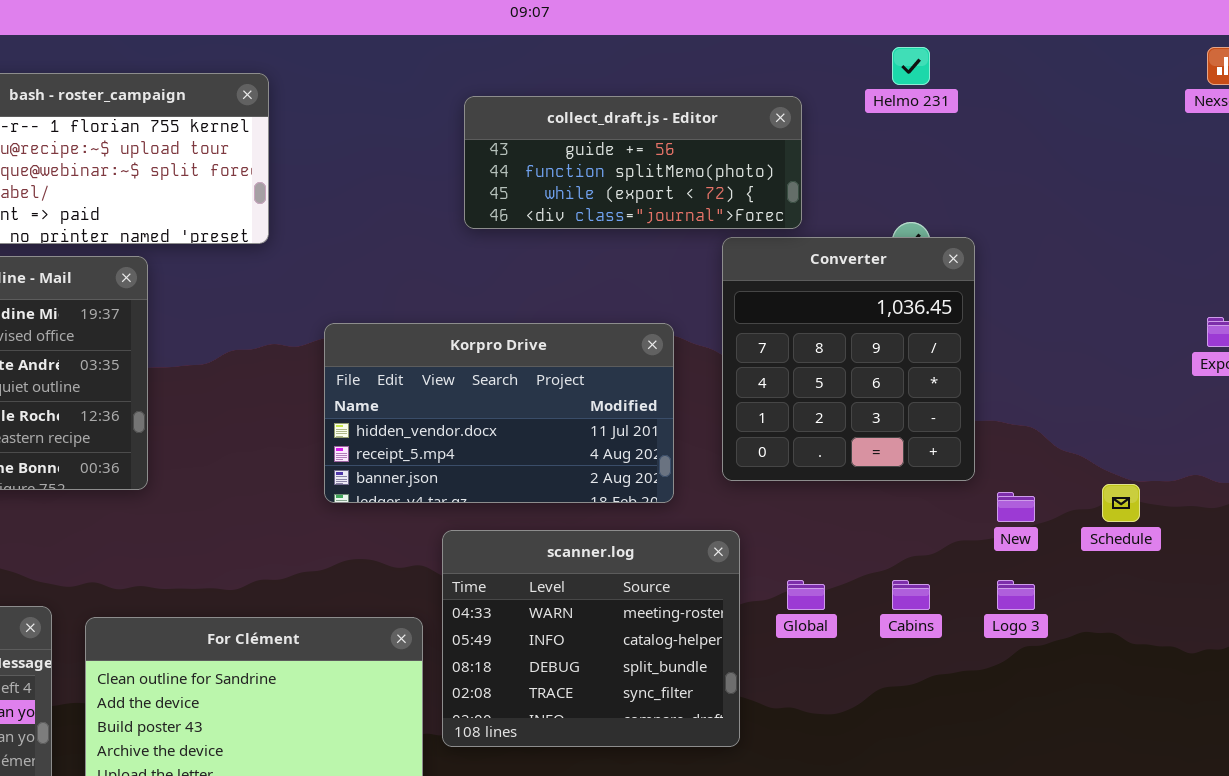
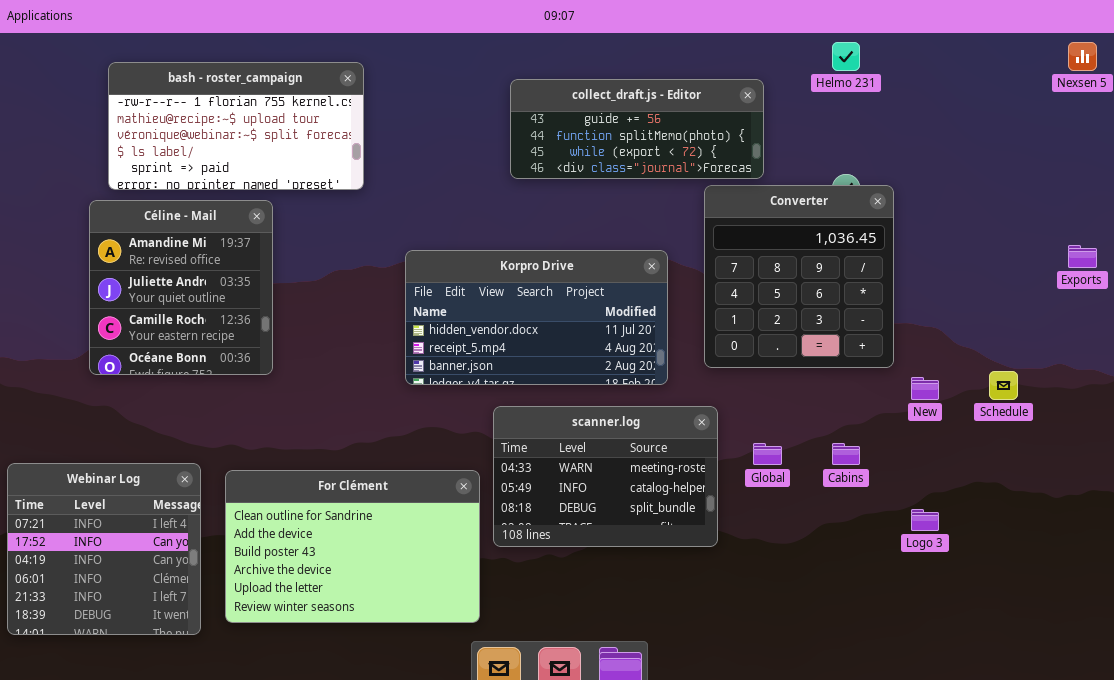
scanner.log: [442,530,740,747] -> [493,406,718,547], resized
Logo 3: [997,580,1035,610] -> [911,509,939,531], moved

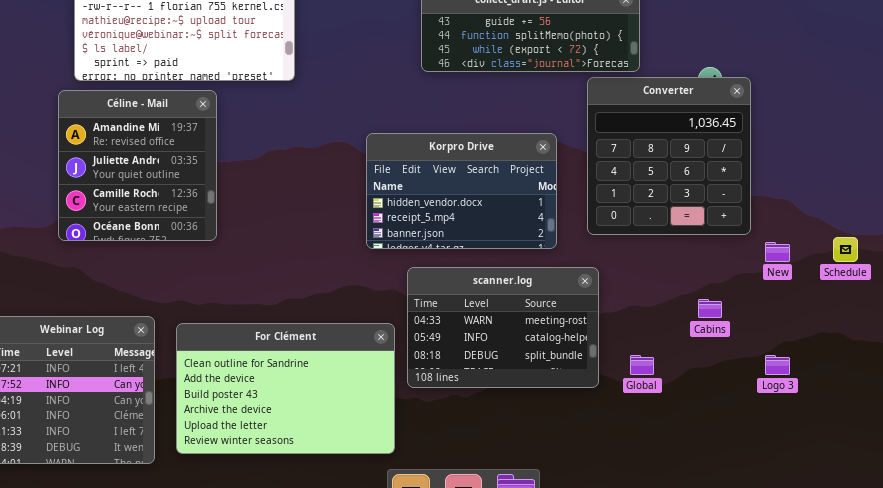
Korpro Drive: [405,250,668,385] -> [366,133,557,249], resized
Global: [753,443,782,465] -> [630,355,654,375], moved

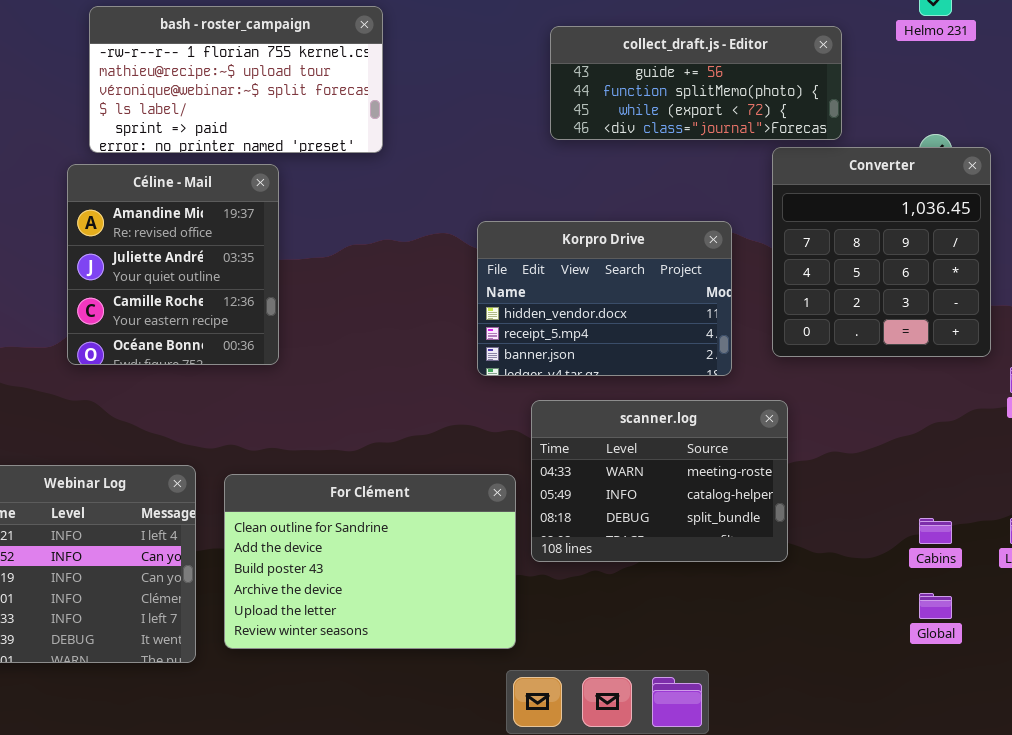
Cabins: [698,299,722,318] -> [919,518,952,544], moved
Global: [630,355,654,375] -> [919,593,952,619], moved

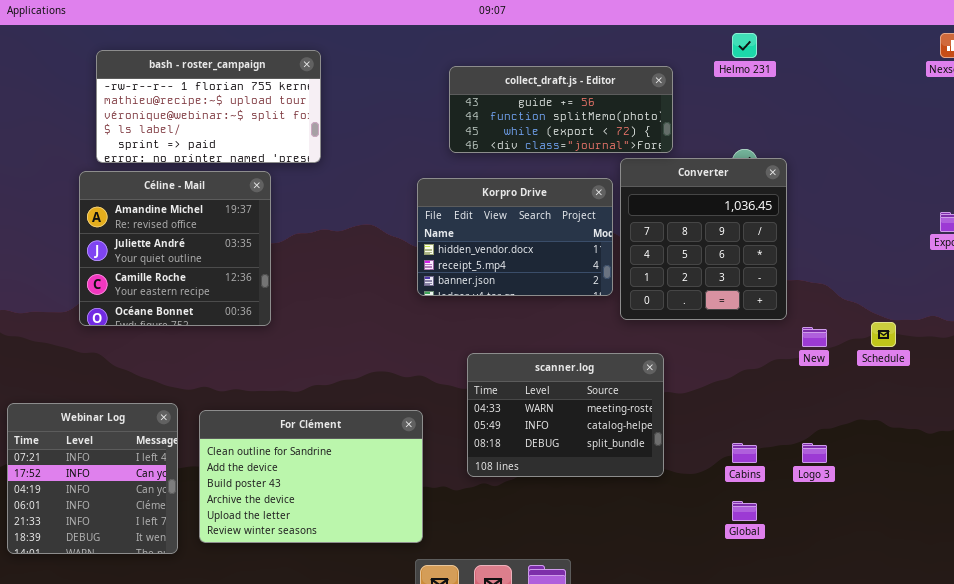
Céline - Mail: [67,164,279,365] -> [79,171,271,326], resized
Korpro Drive: [477,221,732,376] -> [417,178,613,296], moved
scanner.log: [531,400,788,562] -> [467,353,664,477], moved

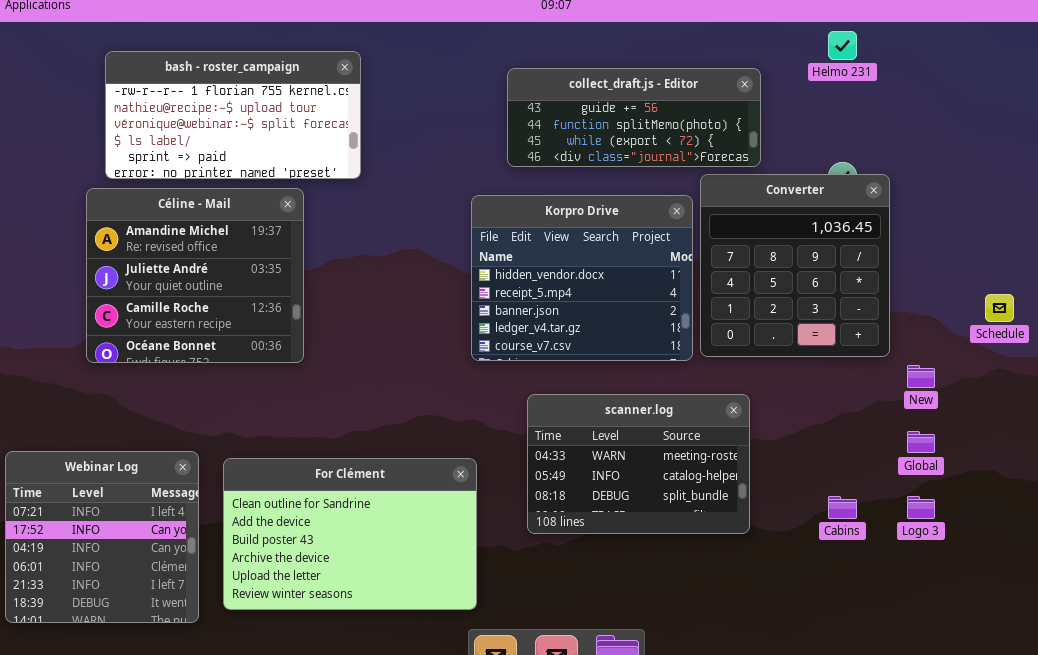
Korpro Drive: [417,178,613,296] -> [471,195,693,361], resized
Schedule: [871,322,896,347] -> [985,294,1014,322], moved
Global: [732,501,757,521] -> [907,431,935,453], moved

